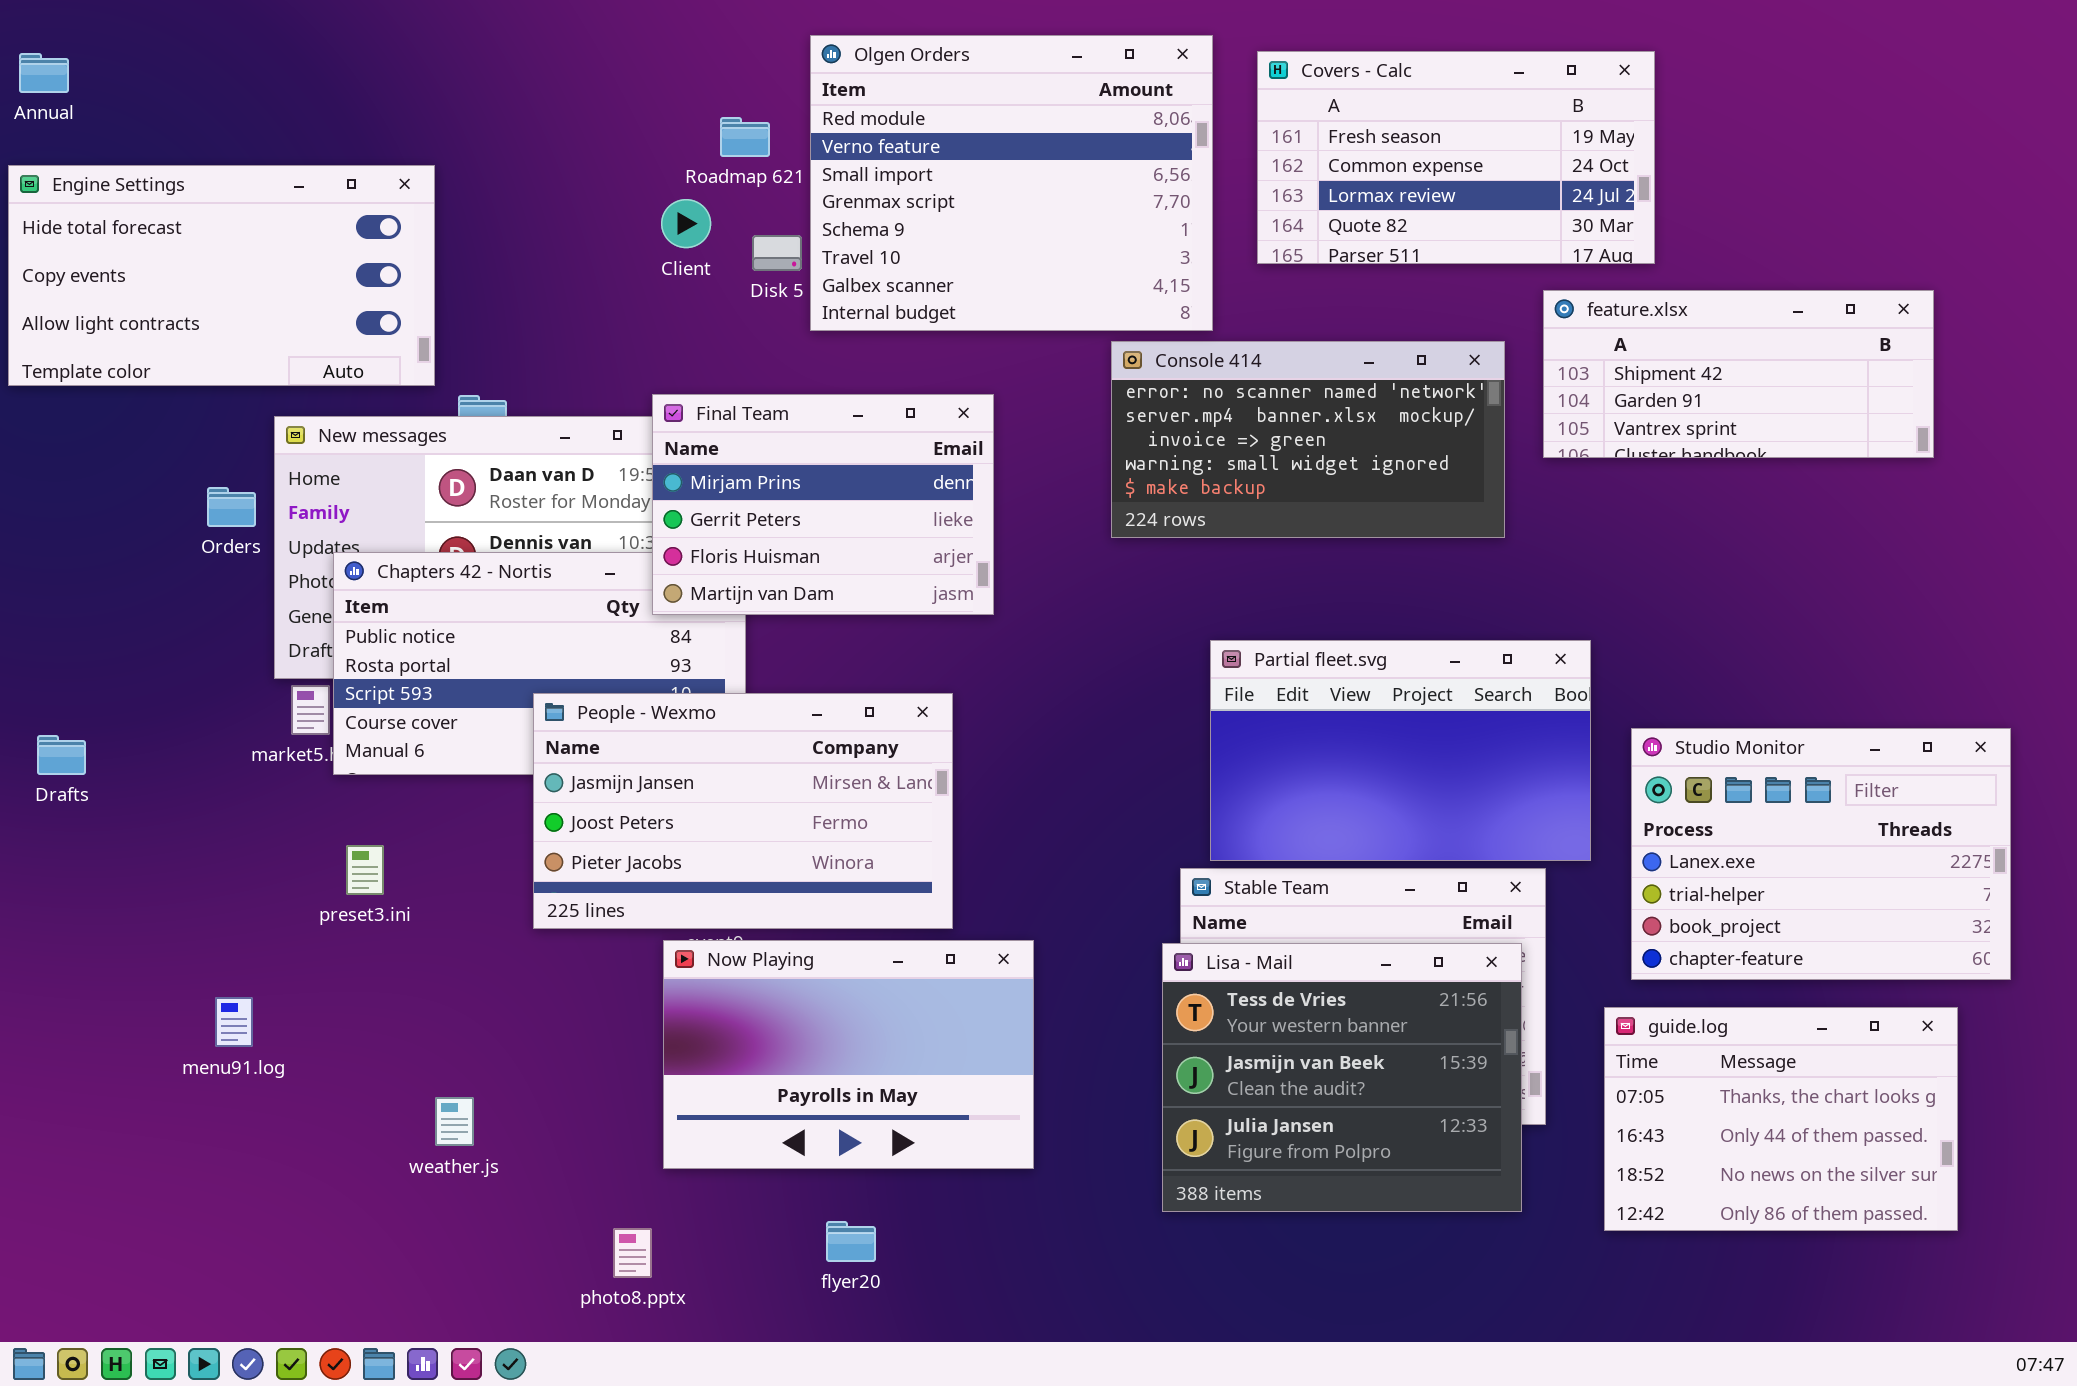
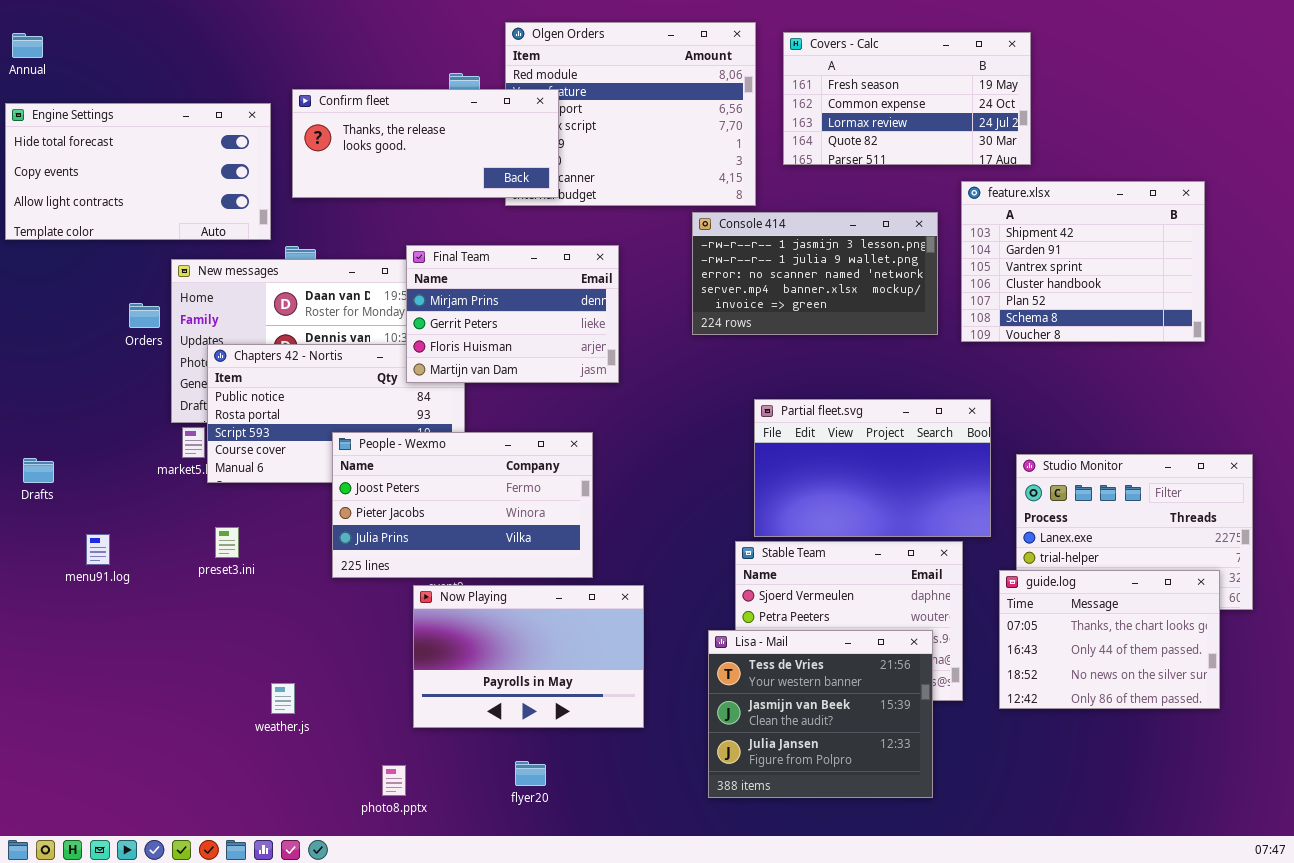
Confirm fleet: none -> [292,89,559,198], opened
feature.xlsx: [1543,290,1934,458] -> [961,181,1205,342], resized
Console 414: [1111,341,1505,538] -> [692,212,938,335], scrolled up 2 rows
People - Wexmo: [533,693,953,929] -> [332,432,593,578], scrolled down 1 row
Lisa - Mail: [1162,943,1522,1212] -> [708,630,933,798], moved
menu91.log: [215,997,253,1047] -> [86,534,110,565], moved
guide.log: [1604,1007,1958,1231] -> [999,570,1220,709], moved

